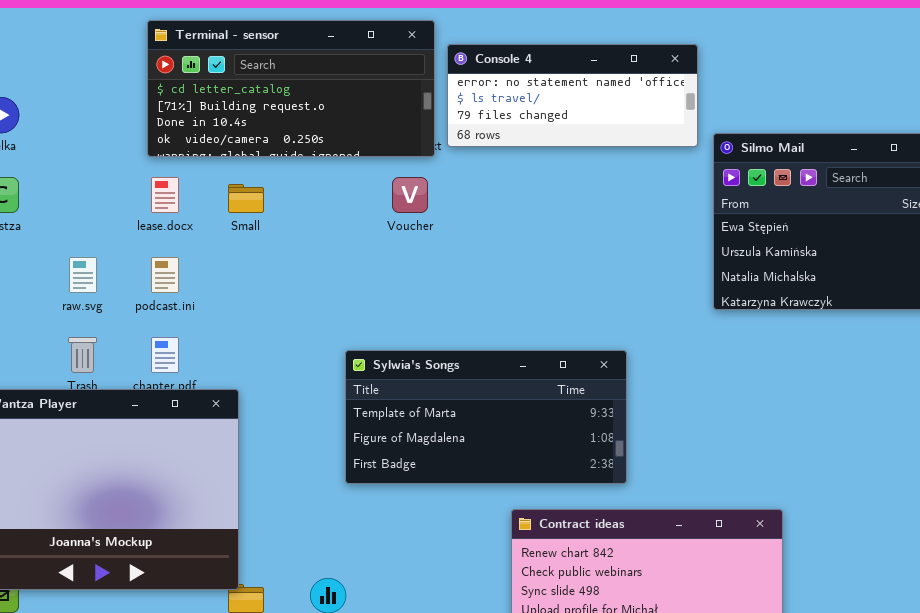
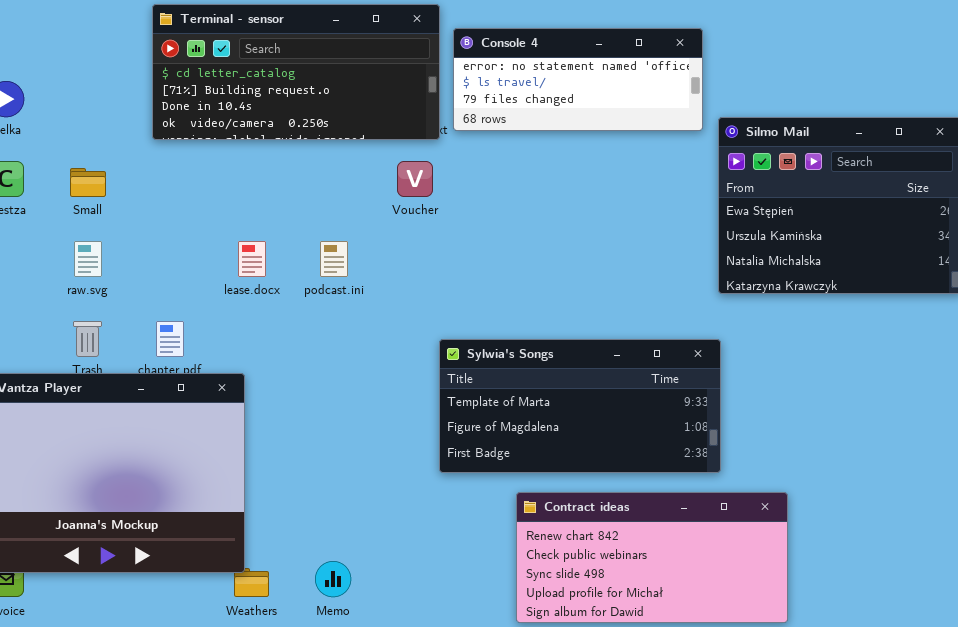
lease.docx: [151,177,179,213] -> [238,241,266,277], moved
Small: [228,184,264,213] -> [70,168,106,197], moved
podcast.ini: [151,257,179,293] -> [320,241,348,277], moved
Sylwia's Songs: [345,350,627,484] -> [439,339,721,473], moved

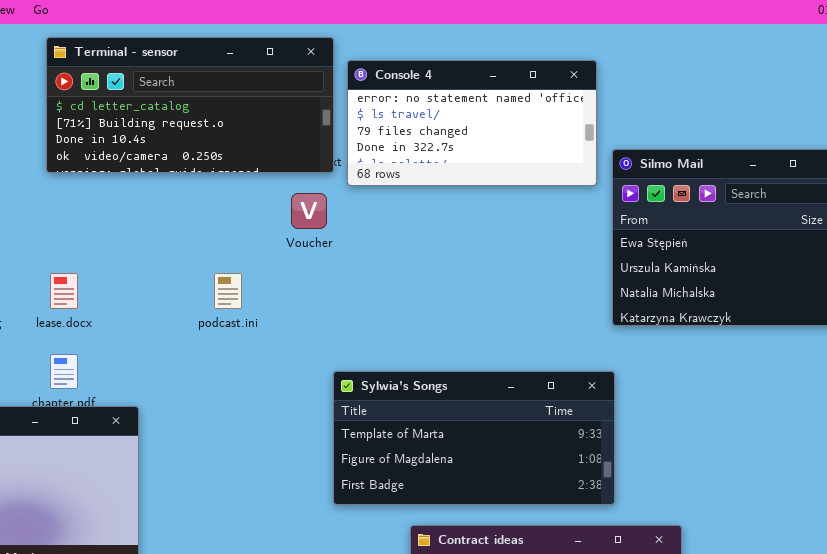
Console 4: [453,28,703,131] -> [347,60,597,186], resized
lease.docx: [238,241,266,277] -> [50,273,78,309], moved

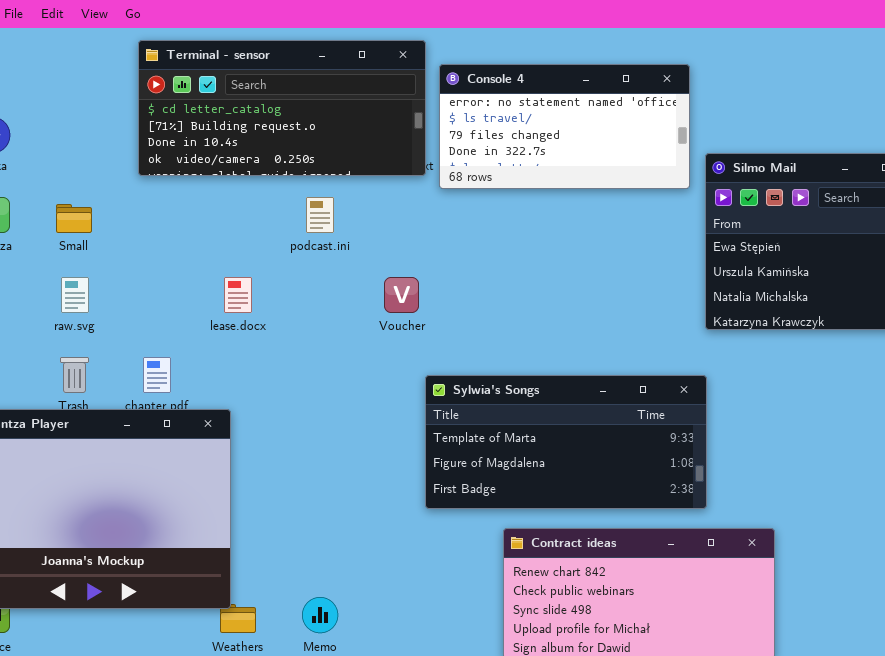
Voucher: [291,193,327,229] -> [384,277,419,313], moved
lease.docx: [50,273,78,309] -> [224,277,252,313], moved
podcast.ini: [214,273,242,309] -> [306,197,334,233], moved

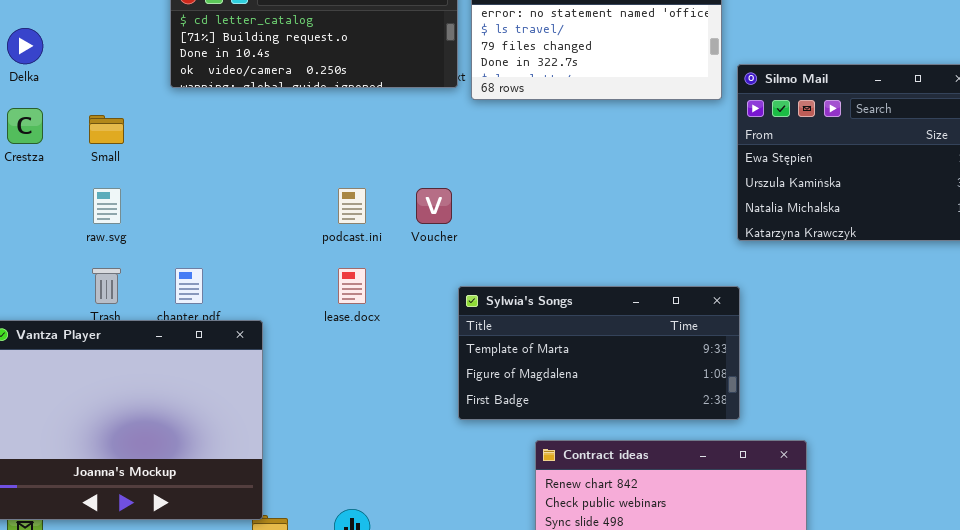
podcast.ini: [306,197,334,233] -> [338,188,366,224], moved
lease.docx: [224,277,252,313] -> [338,268,366,304], moved

